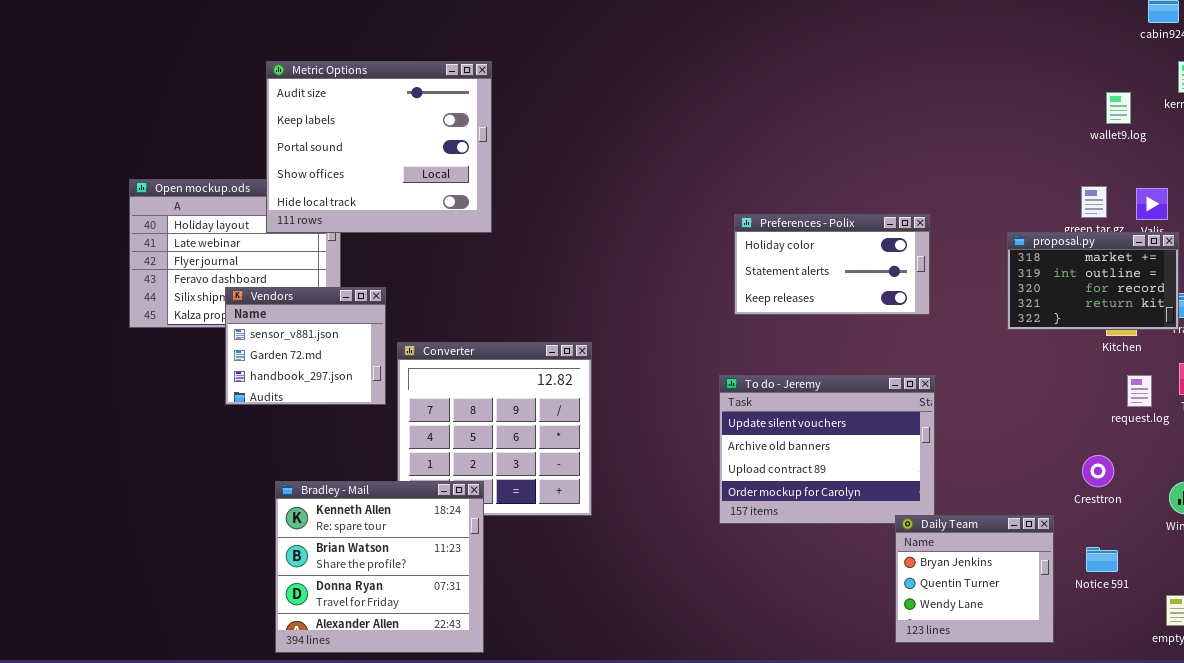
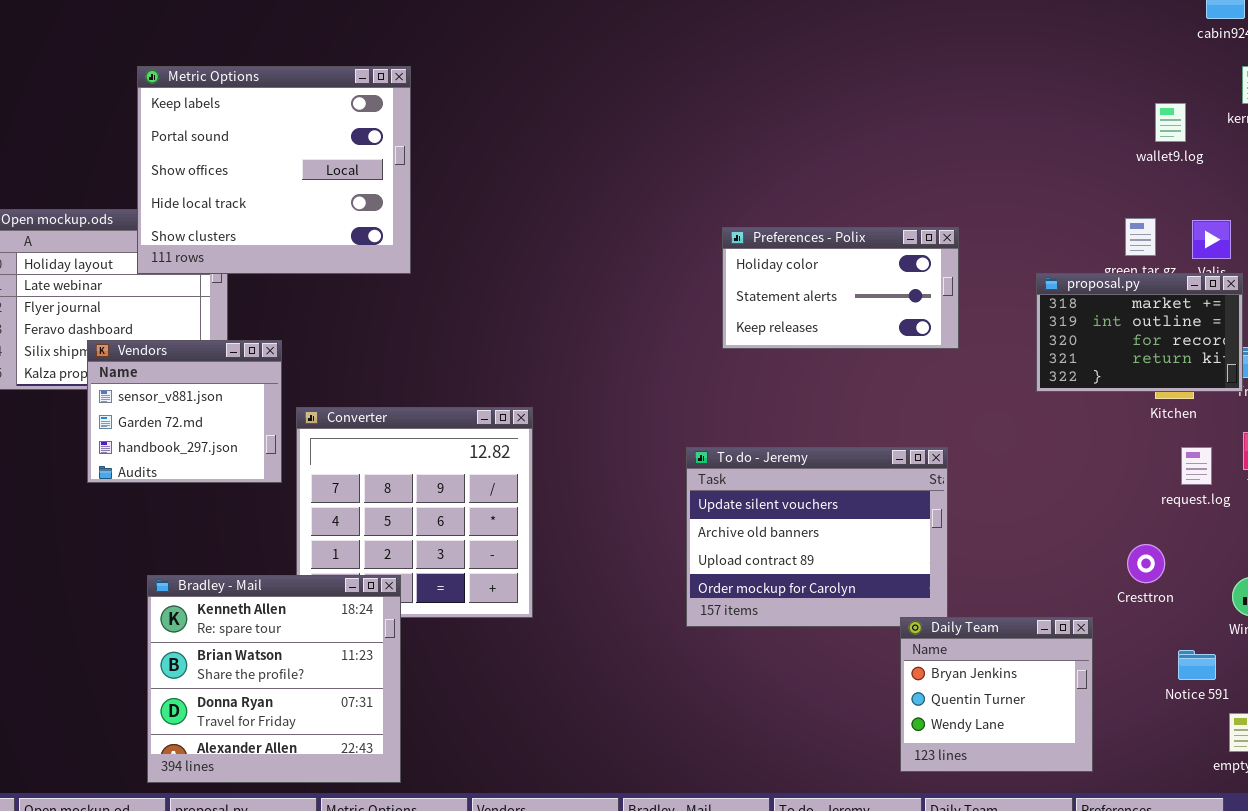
Metric Options: [266,61,492,233] -> [137,66,411,274], scrolled down 1 row
Preferences - Polix: [734,214,930,315] -> [722,227,959,349], moved
Notice 591: [1086,547,1118,572] -> [1178,650,1216,680], moved

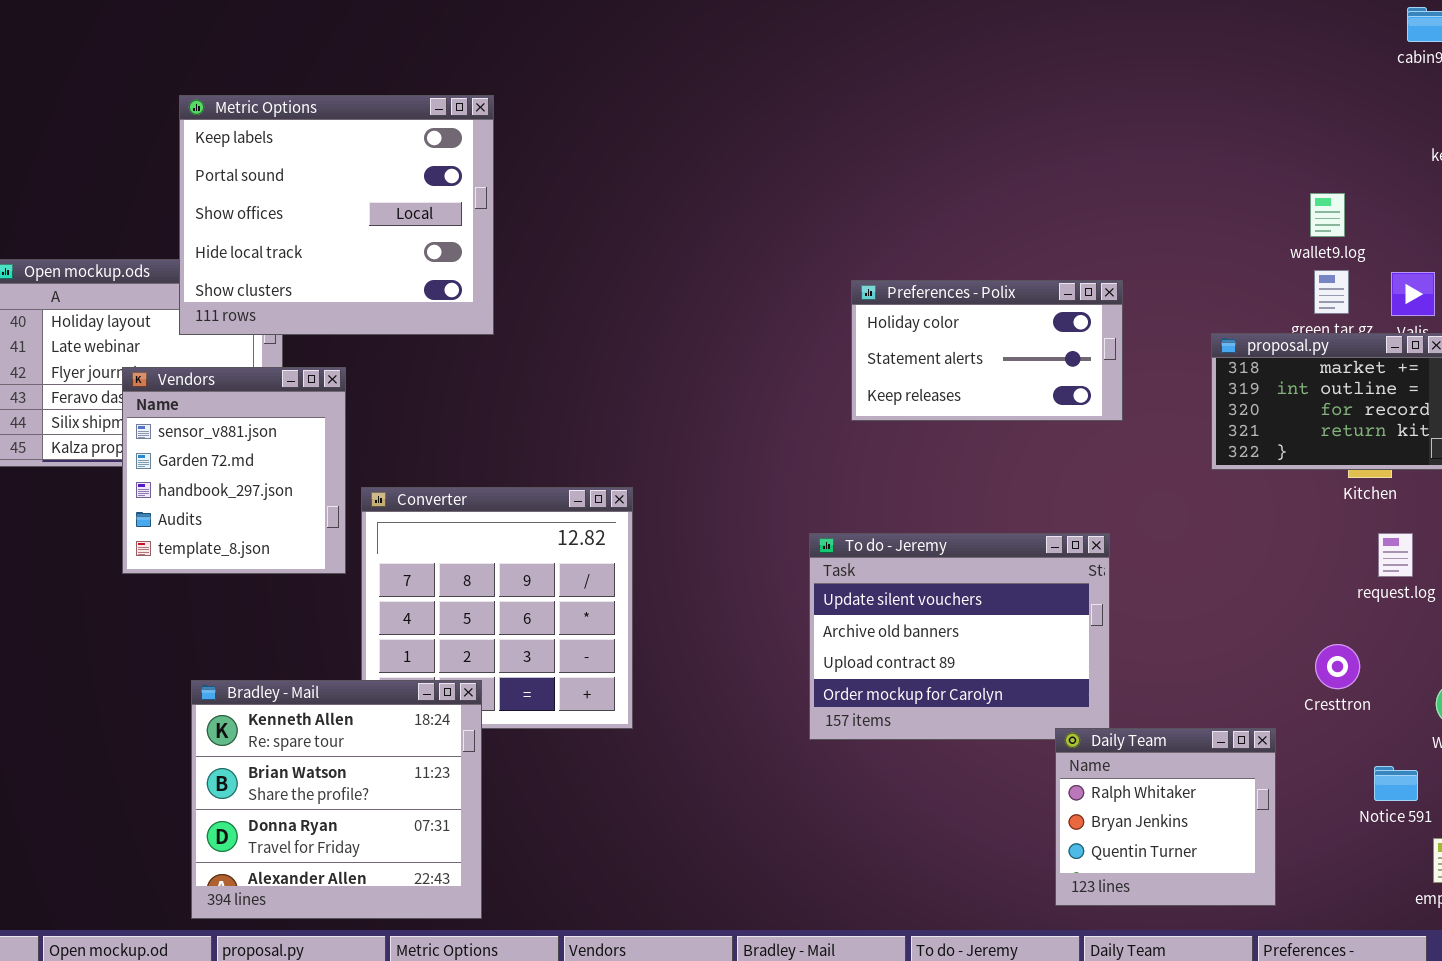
wallet9.log: [1155,103,1186,142] -> [1310,193,1345,237], moved
Vendors: [87,340,282,483] -> [122,367,346,574], resized
Daily Team: [900,617,1093,772] -> [1055,728,1276,906], scrolled up 1 row

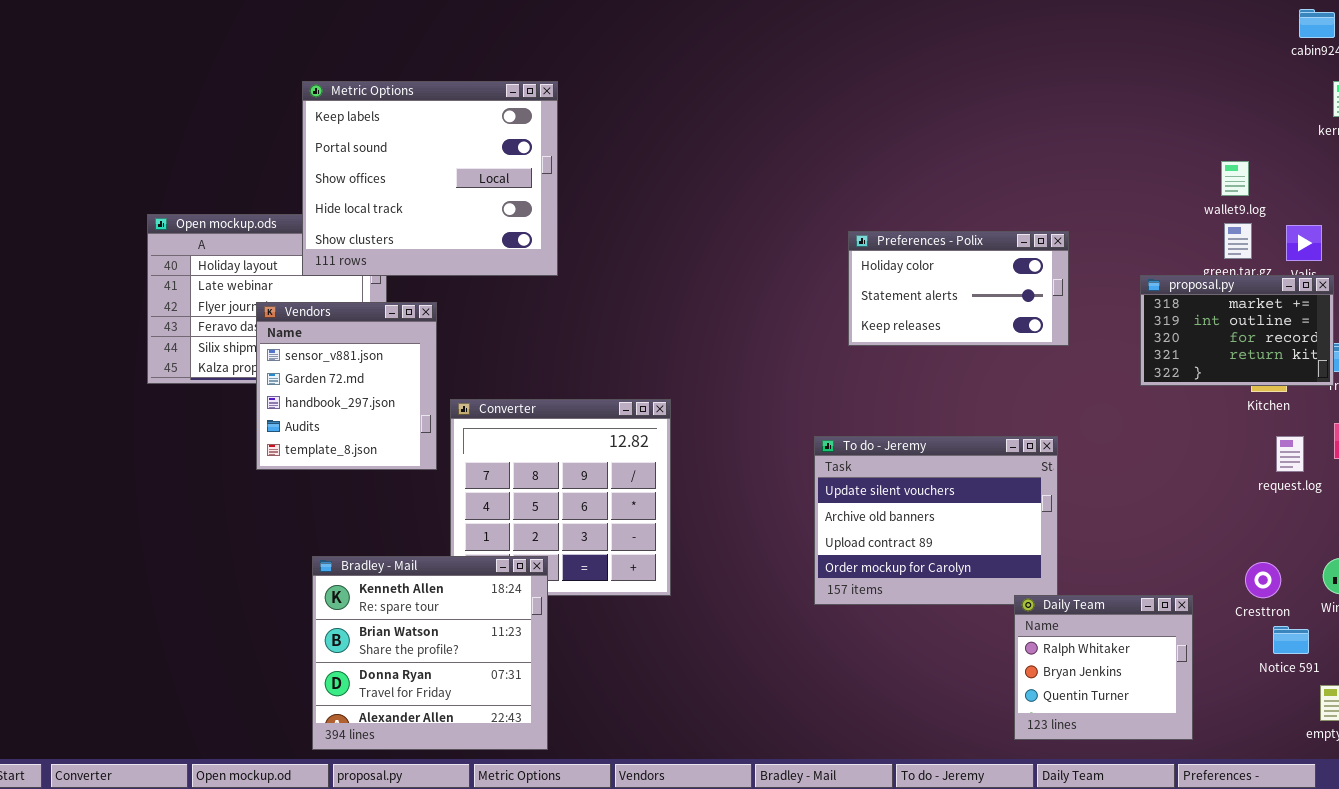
Cresttron: [1315,644,1360,689] -> [1245,562,1281,598], moved

